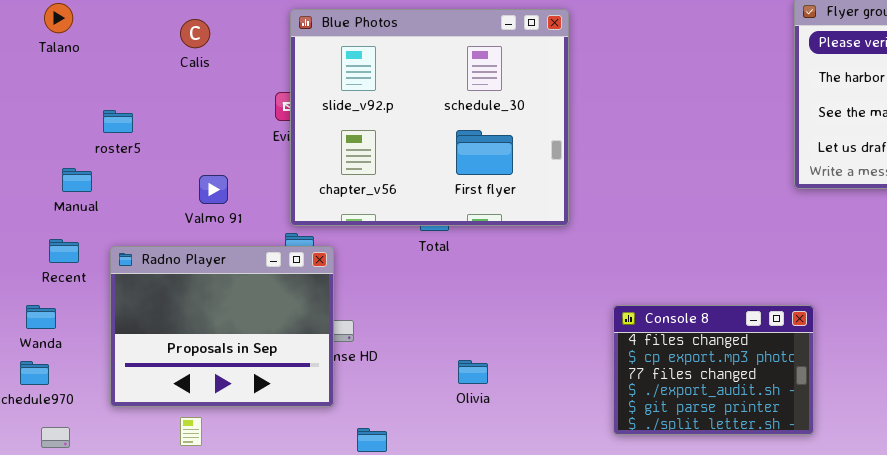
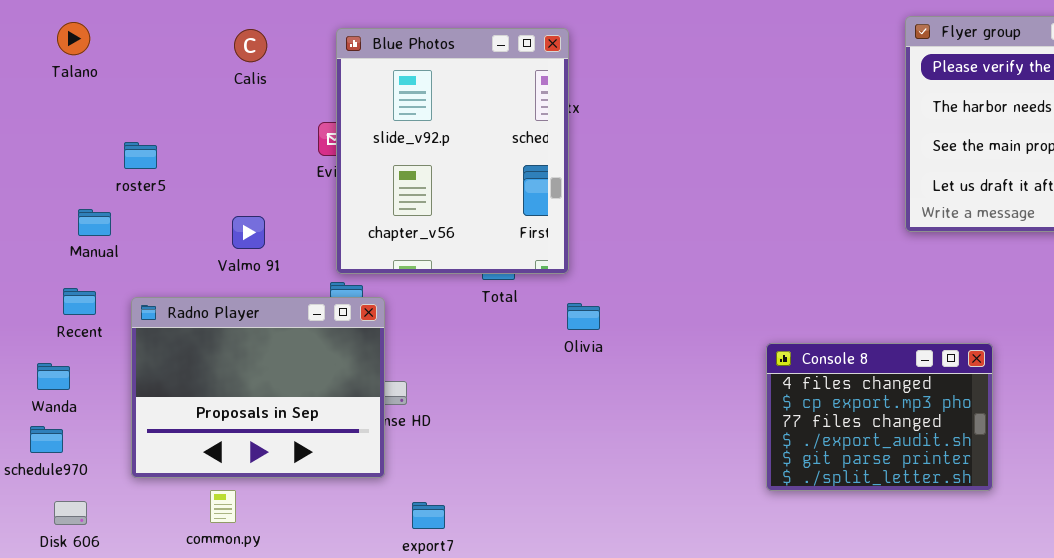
Blue Photos: [290,9,569,226] -> [336,28,569,274], resized
Calis: [180,19,210,48] -> [234,29,267,62], moved
Console 8: [613,305,814,435] -> [766,343,993,491], moved
Olivia: [458,360,488,384] -> [567,303,600,330], moved

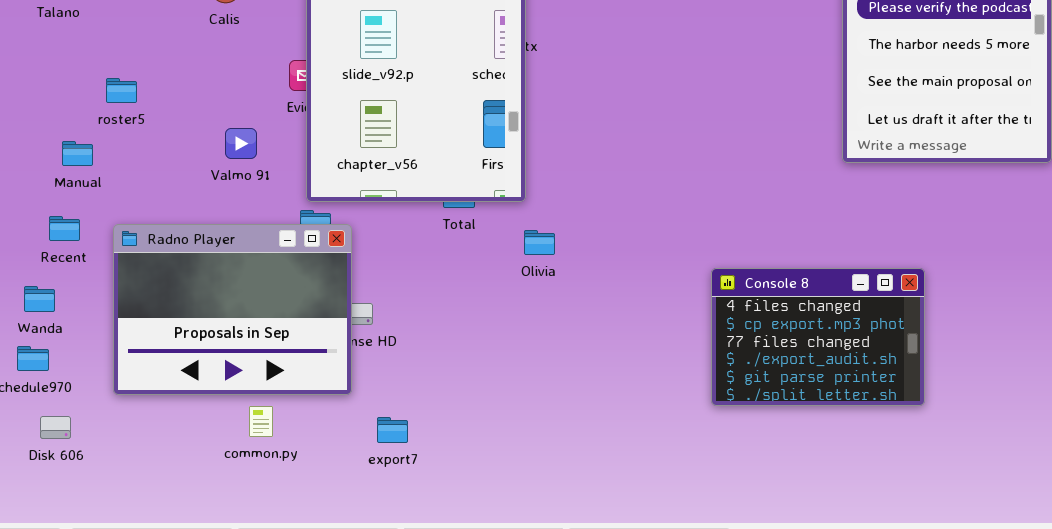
Valmo 91: [232,216,265,249] -> [225,128,257,159], moved
common.py: [210,490,236,523] -> [249,406,273,437], moved

